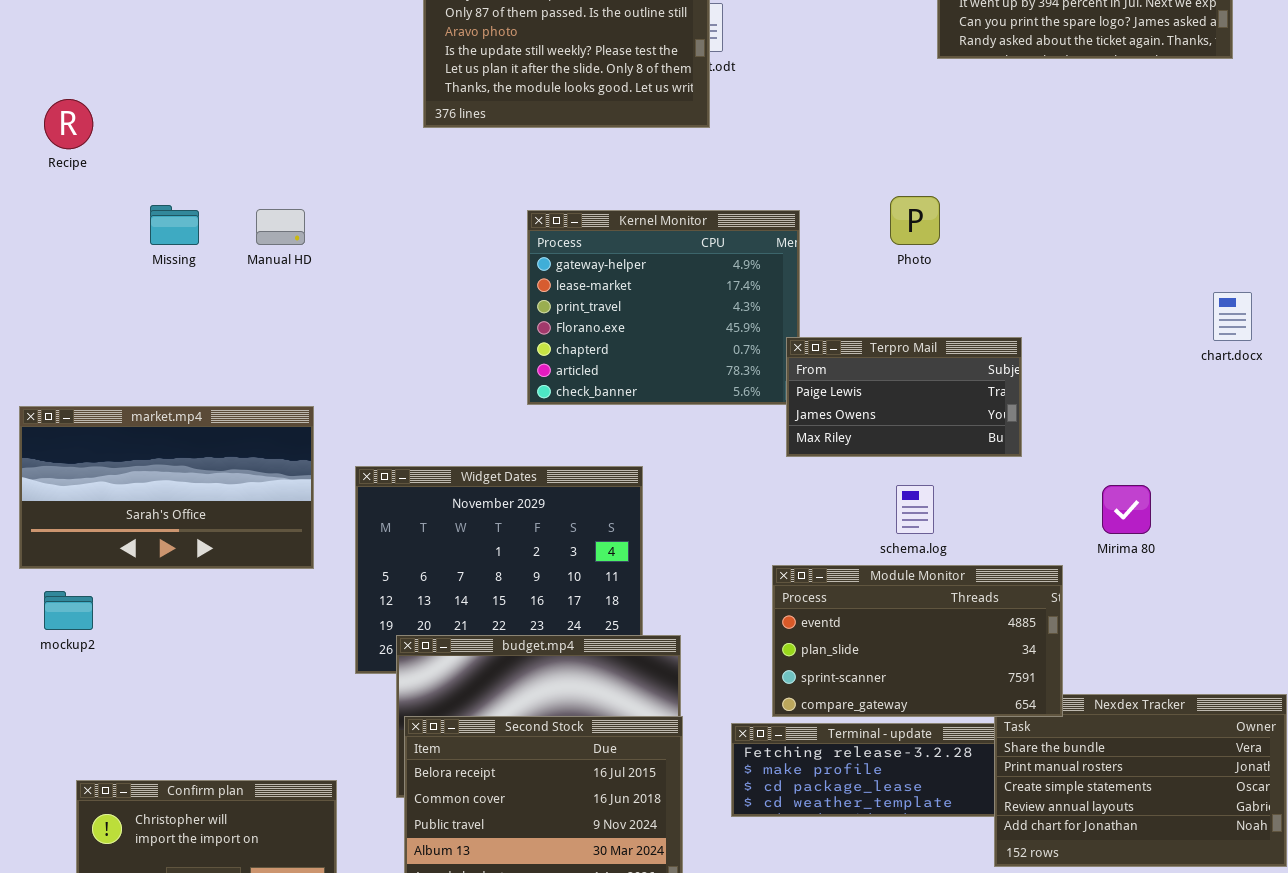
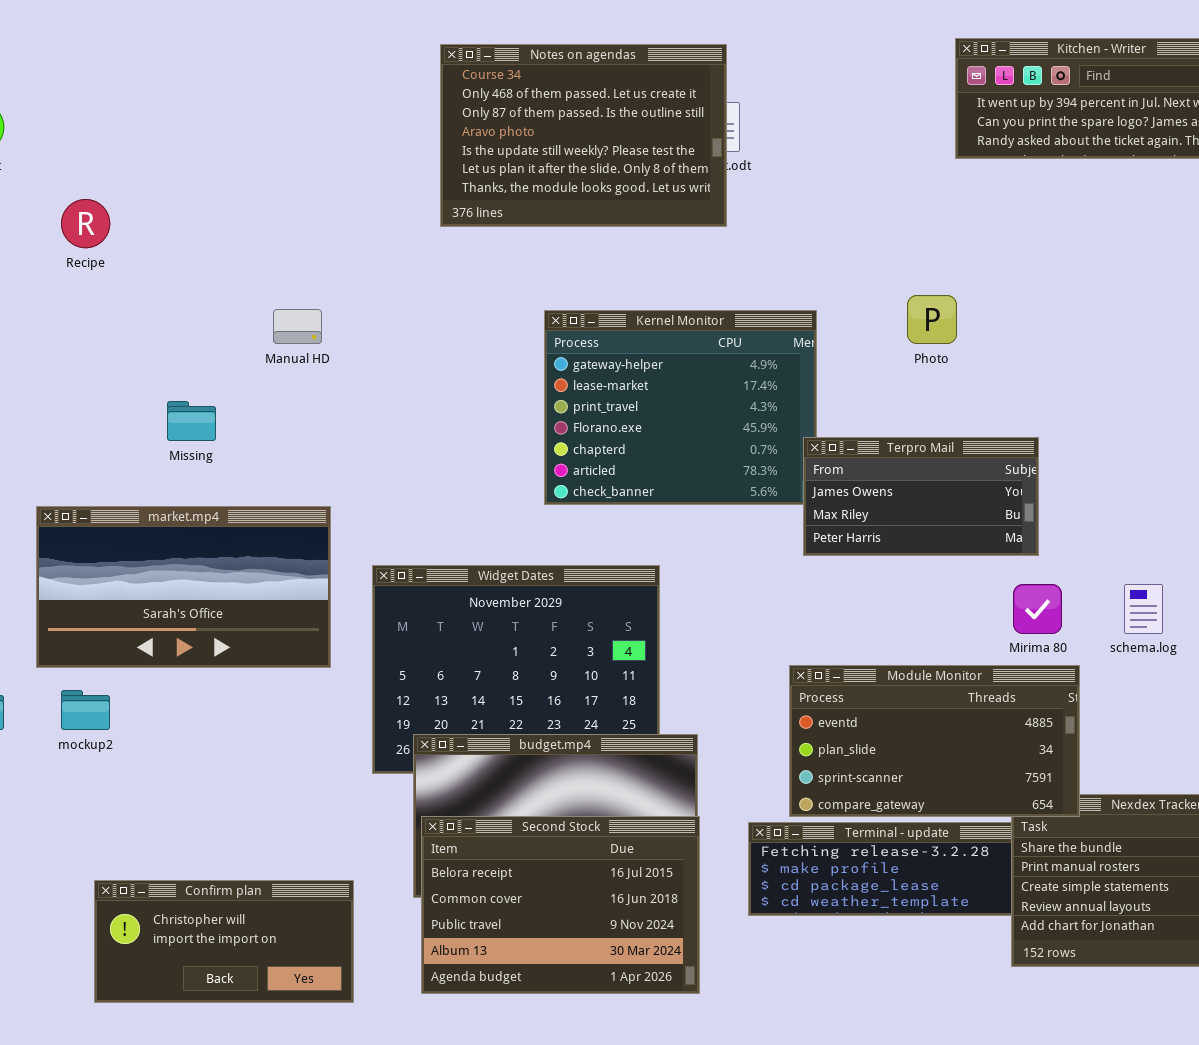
Missing: [150,205,199,245] -> [167,401,216,441], moved
Terpro Mail: [786,337,1022,457] -> [803,437,1039,556], scrolled down 1 row
schema.log: [896,485,934,534] -> [1124,584,1163,634], moved
Mirima 80: [1102,485,1151,534] -> [1013,584,1062,634], moved

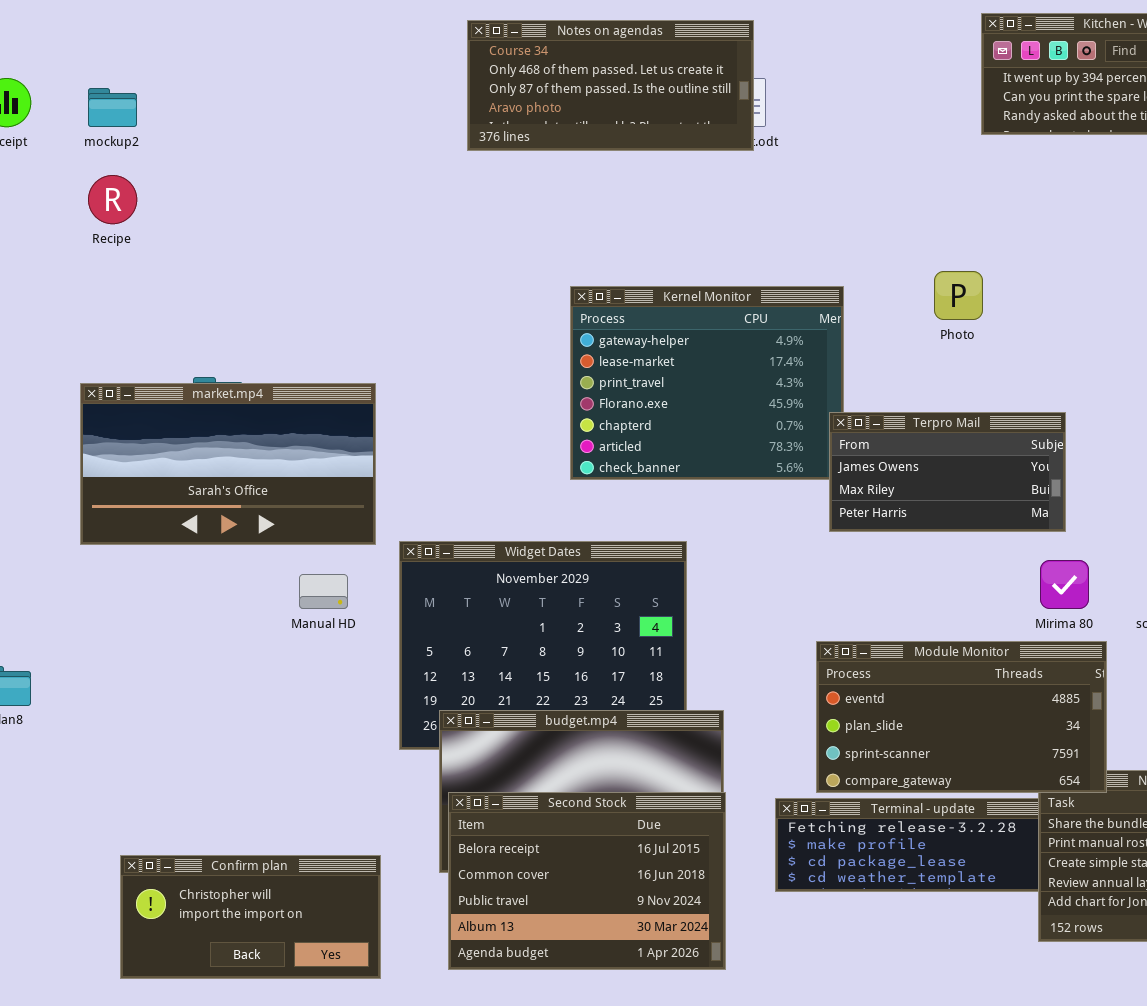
Notes on agendas: [440,44,727,227] -> [467,20,754,151], resized
Manual HD: [273,309,322,344] -> [299,574,348,609], moved
market.mp4: [36,506,331,668] -> [80,383,376,545], moved
mockup2: [61,690,110,730] -> [88,88,137,127], moved

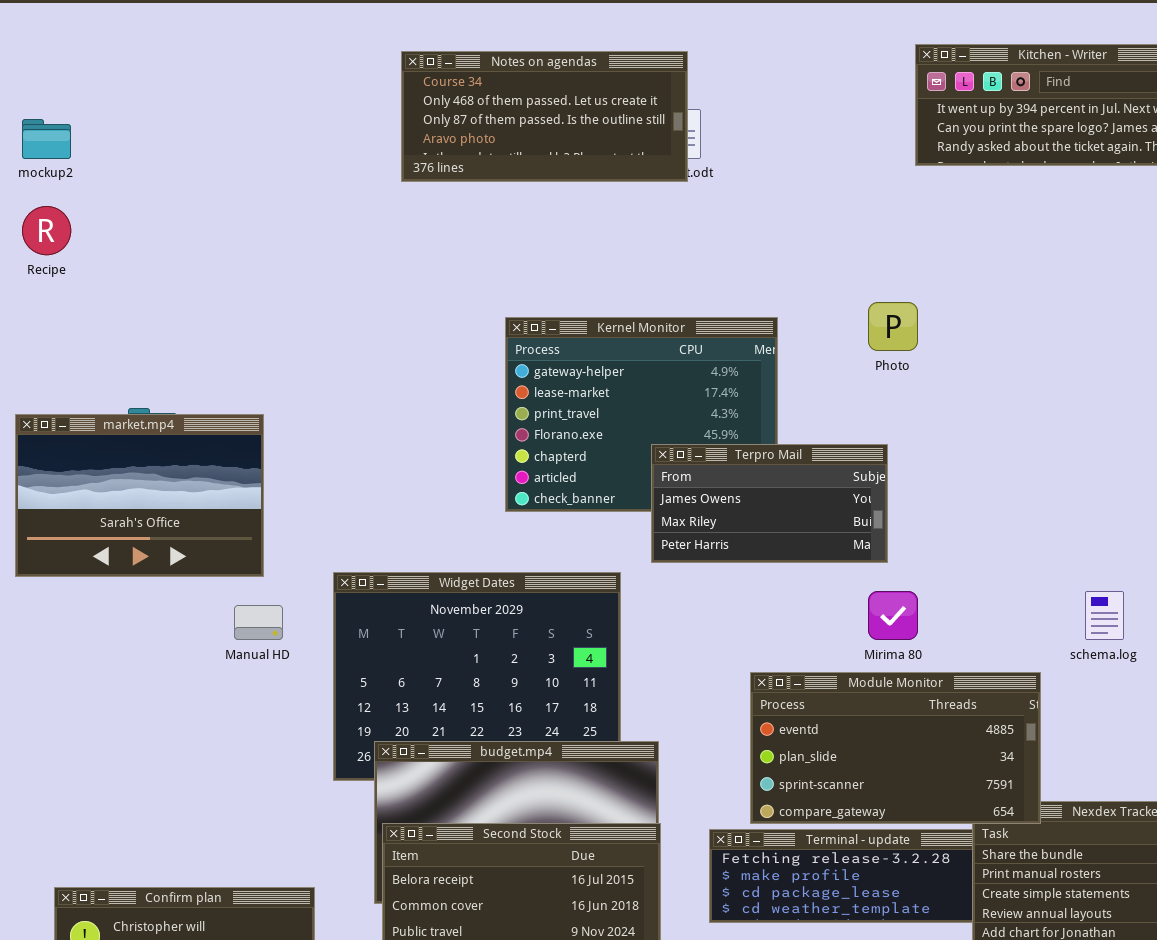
market.mp4: [80,383,376,545] -> [15,414,264,577], resized
Terpro Mail: [829,412,1066,532] -> [651,444,888,563], moved
Mirima 80: [1040,560,1089,609] -> [868,591,918,640], moved

